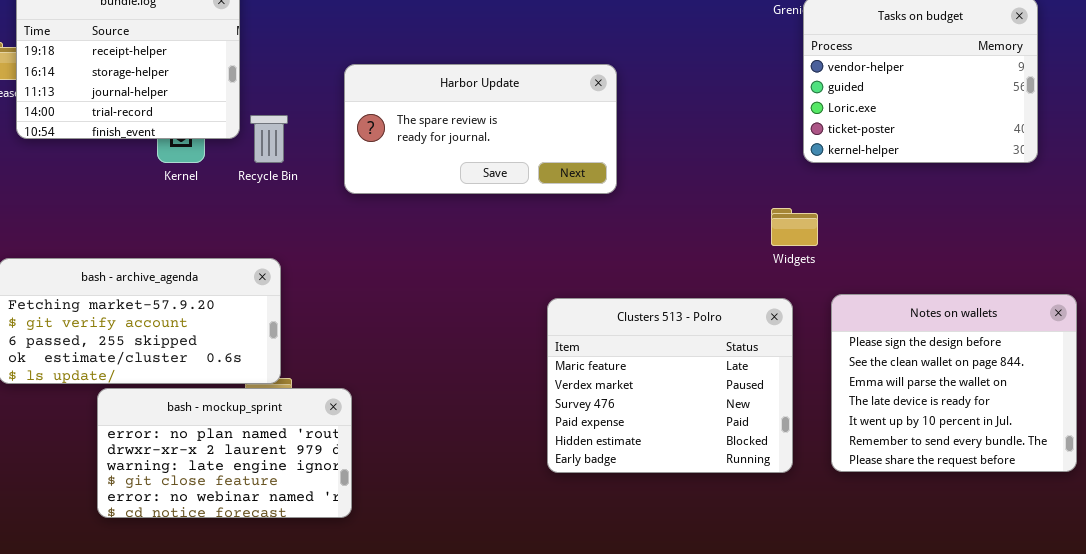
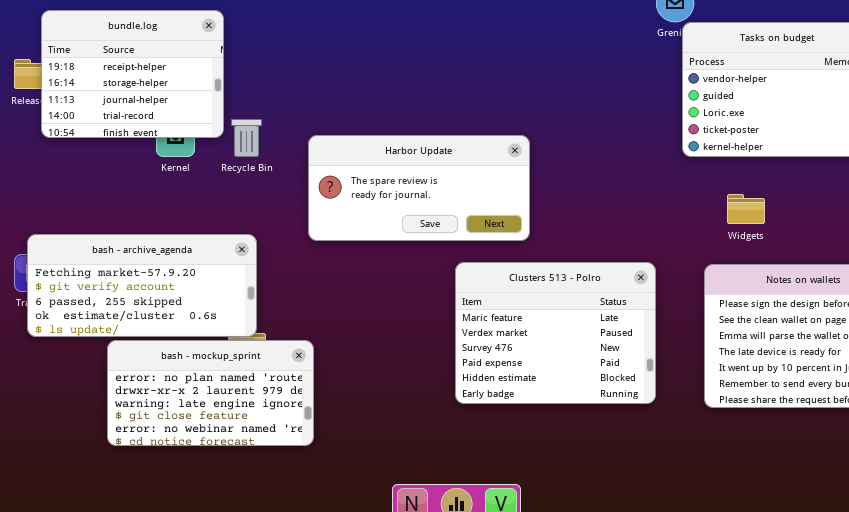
Harbor Update: [344,64,617,194] -> [308,135,530,241], moved
Widgets: [771,208,818,246] -> [727,194,765,224], moved
Clusters 513 - Polro: [547,298,793,473] -> [455,262,656,404], moved

